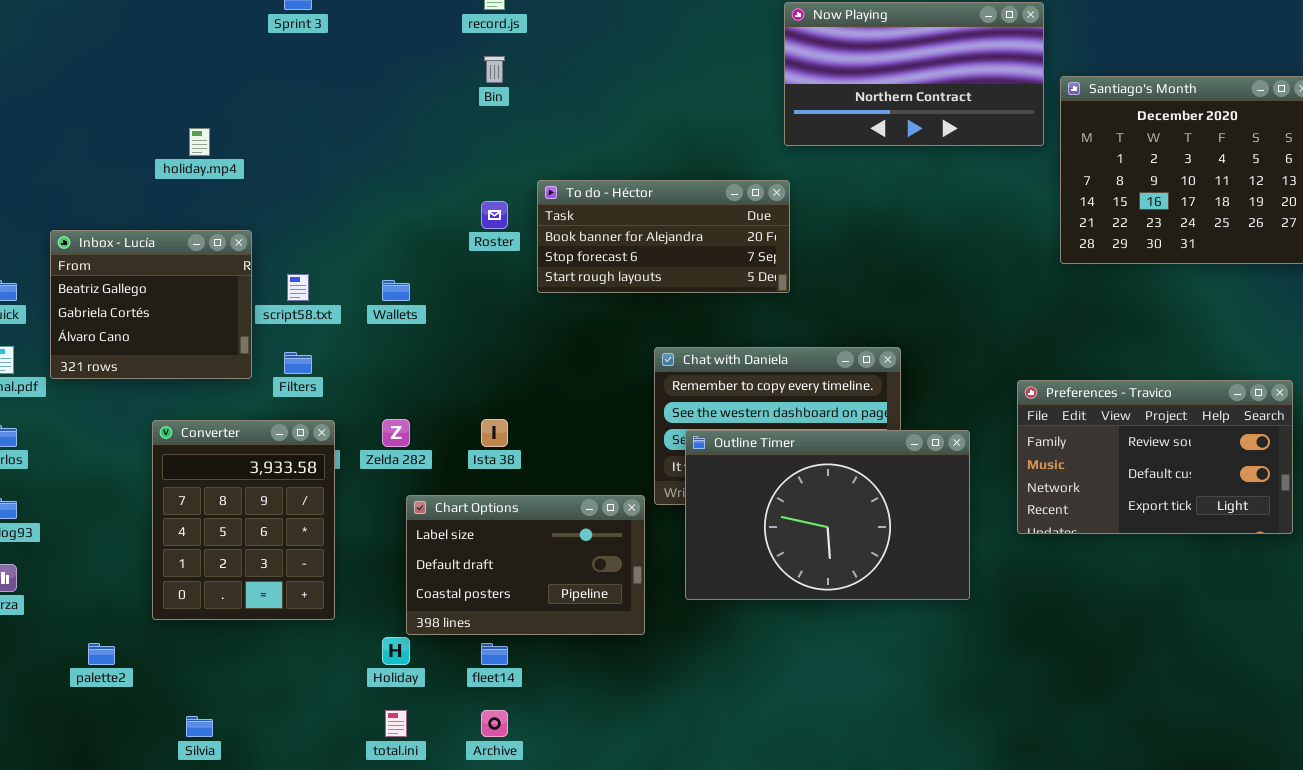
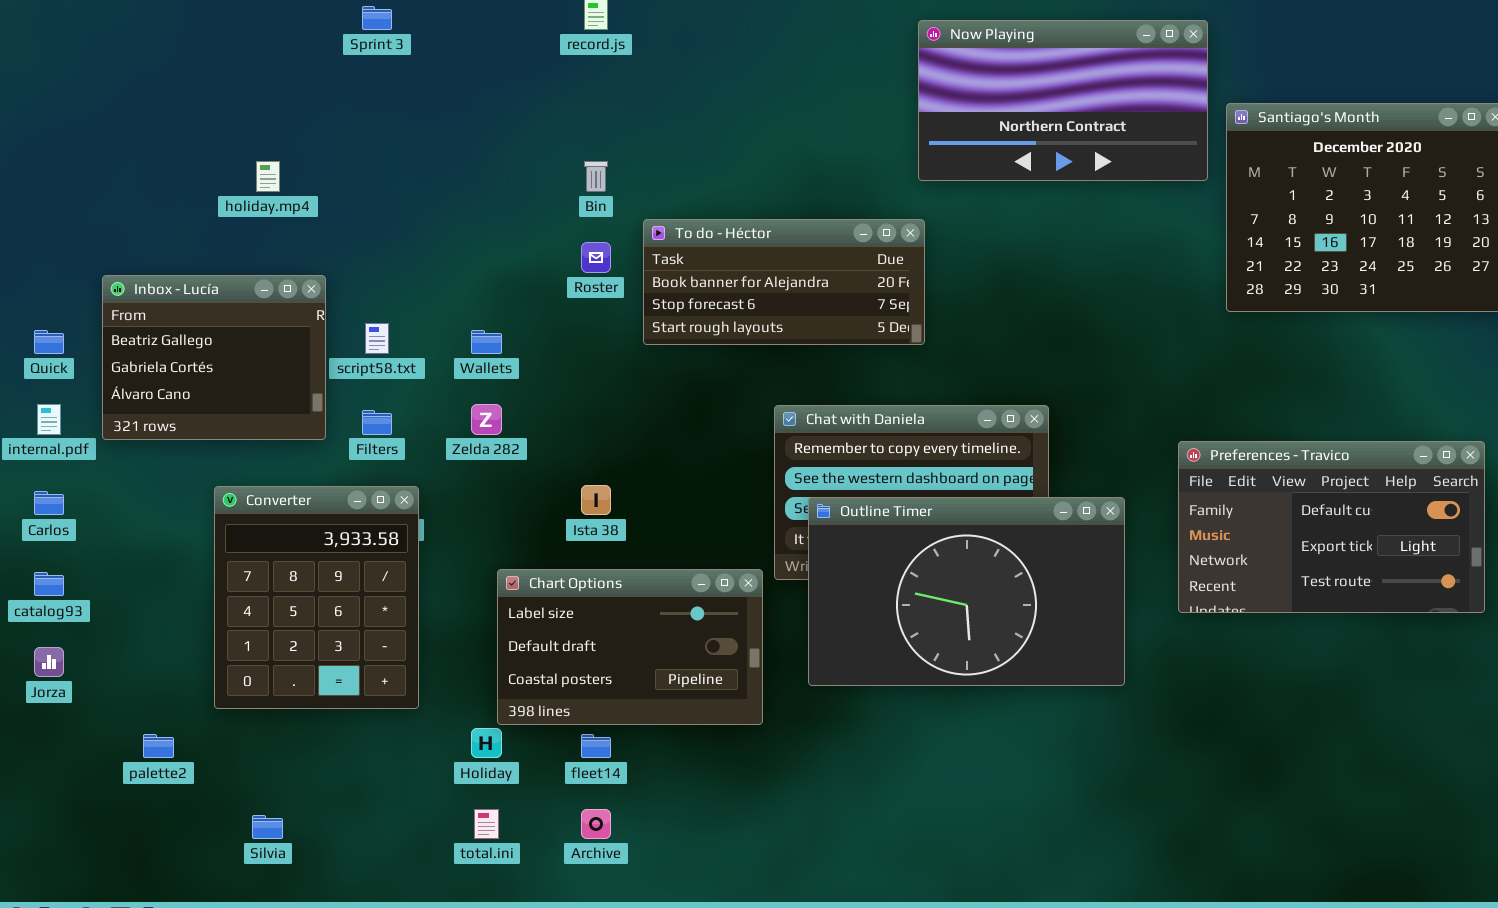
Bin: [484,56,505,83] -> [584,161,608,192], moved
Preferences - Travico: [1017,380,1293,534] -> [1178,441,1485,613], scrolled down 1 row
Zelda 282: [382,419,410,447] -> [471,404,502,435], moved

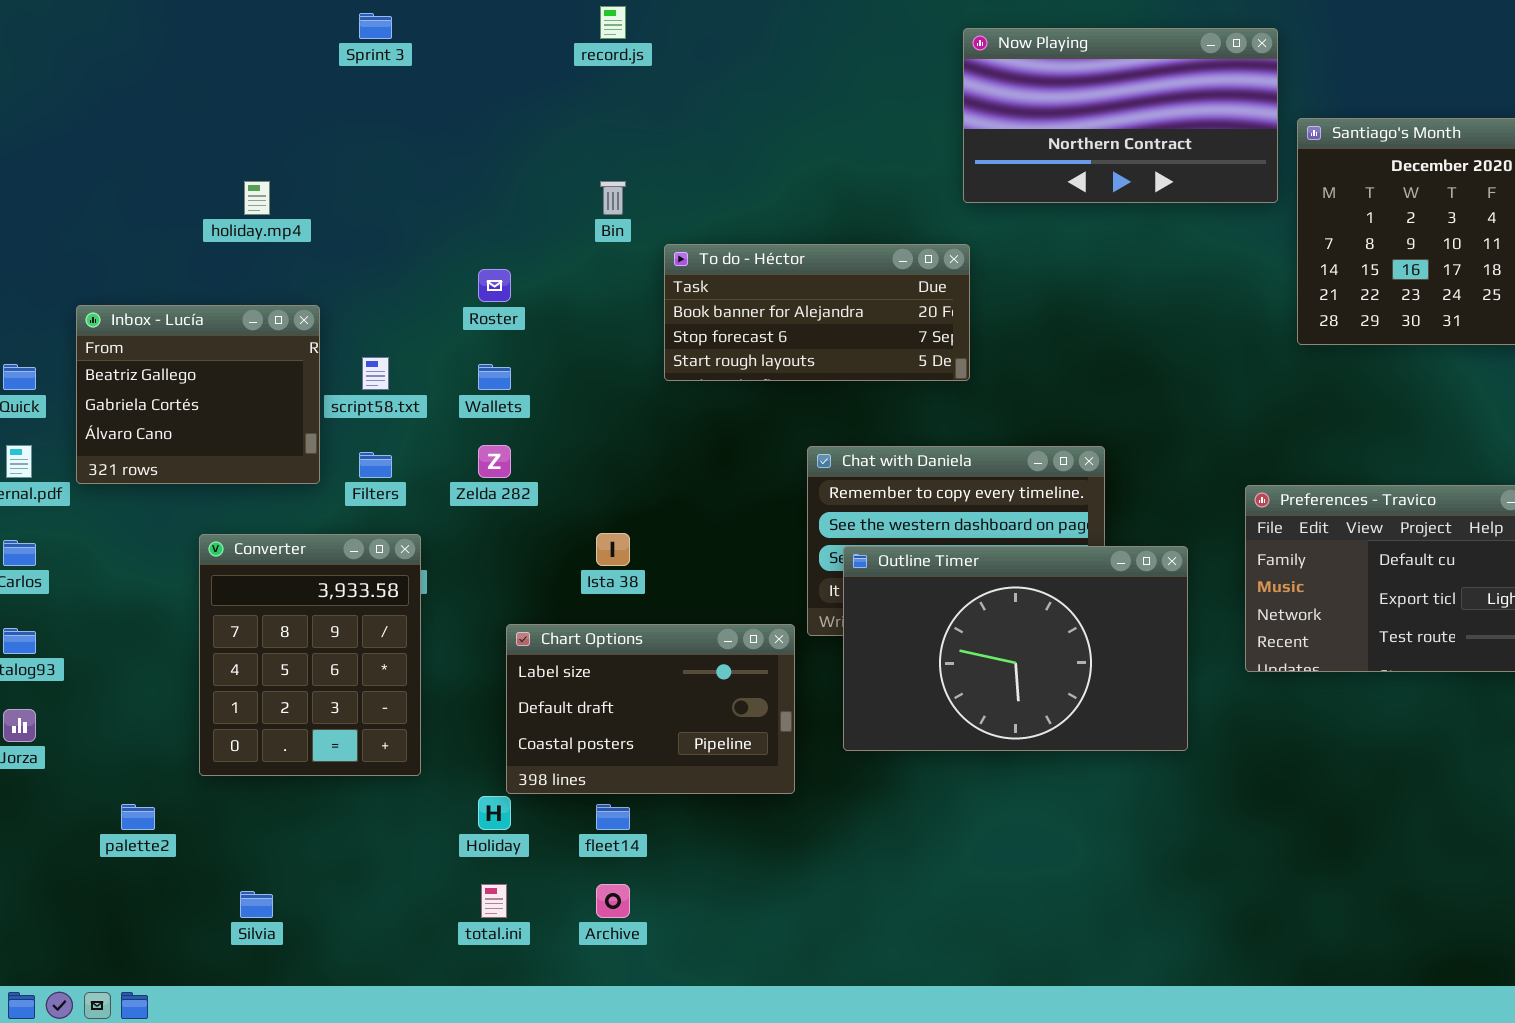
Roster: [581,242,611,273] -> [478,269,511,302], moved

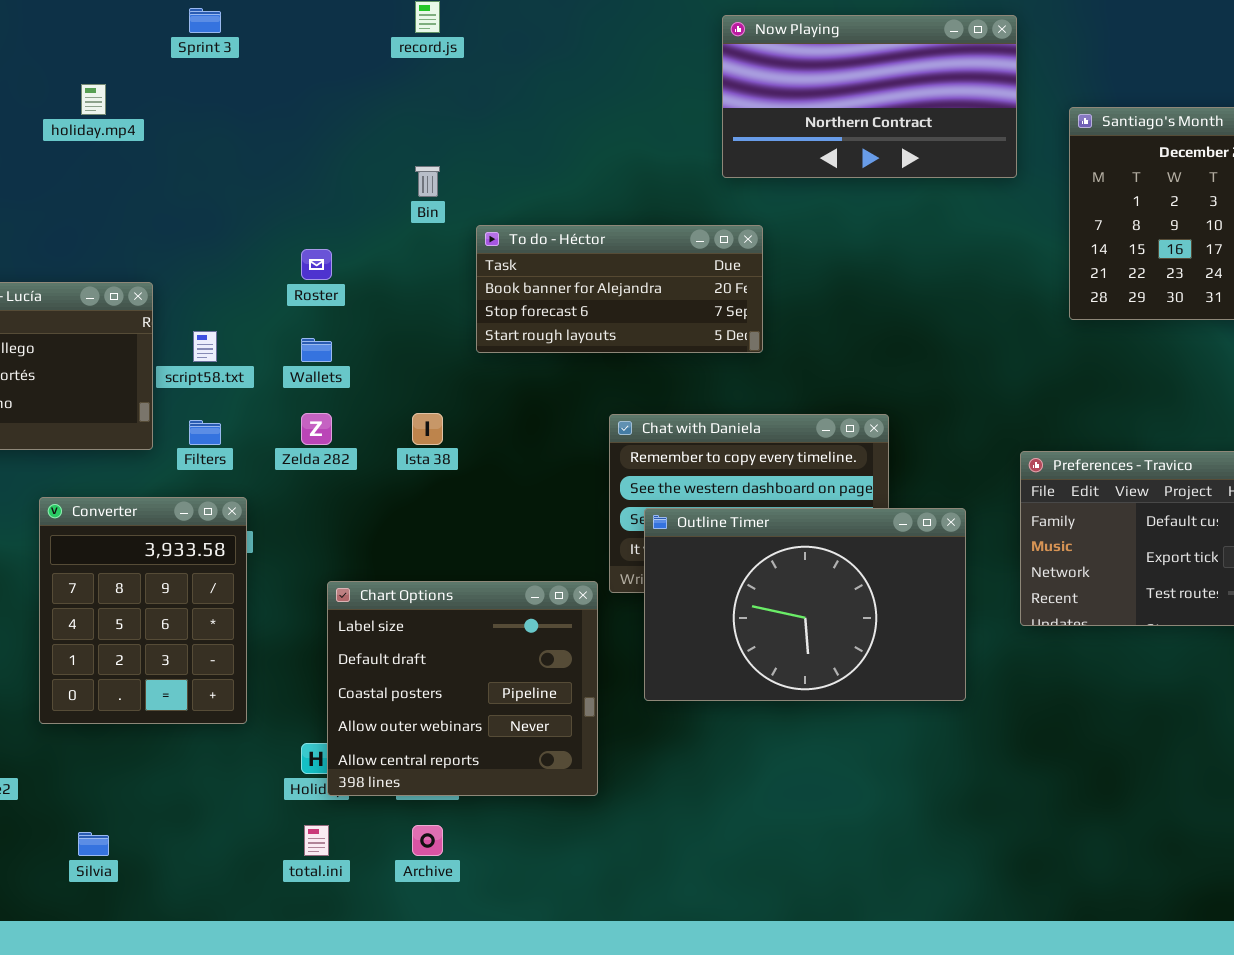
Now Playing: [963,28,1278,203] -> [722,15,1017,178], moved
holiday.mp4: [244,181,270,215] -> [81,84,106,115], moved
Ista 38: [596,533,630,566] -> [412,413,443,445], moved
Chart Options: [506,624,795,794] -> [327,581,598,796], resized

